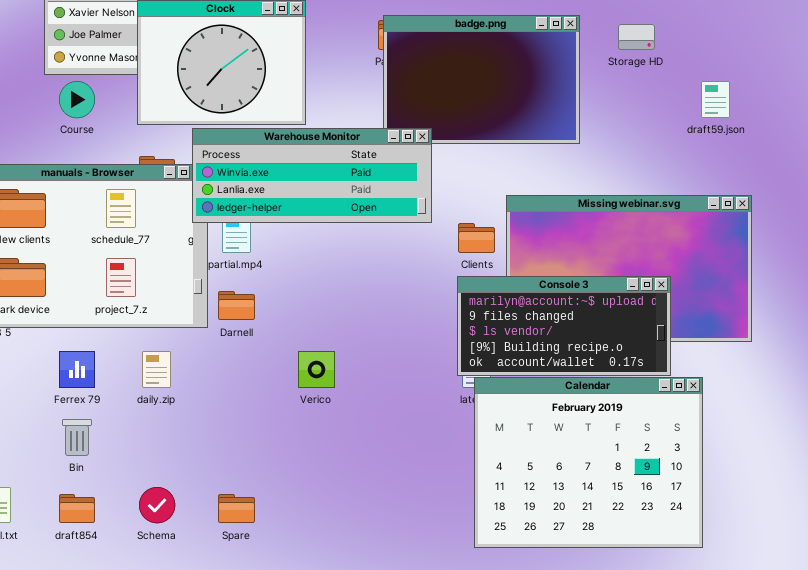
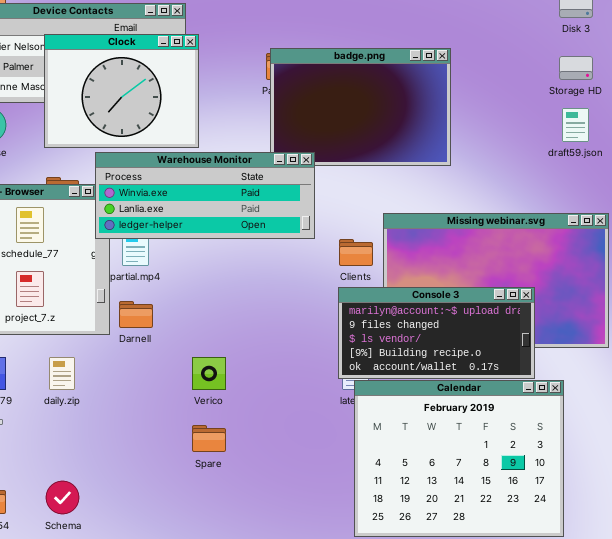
Storage HD: [618,24,655,50] -> [559,56,593,80], moved
Spare: [218,494,255,523] -> [192,425,226,452], moved

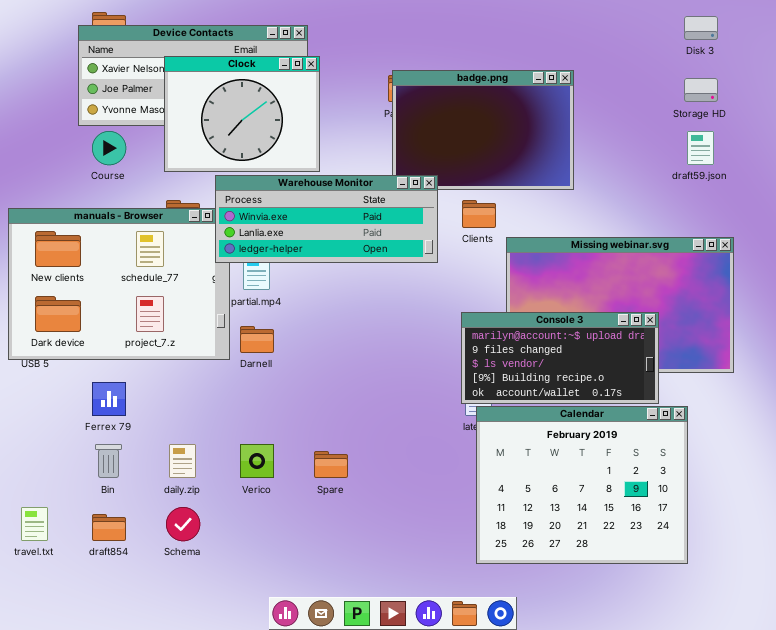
Clients: [339,239,373,266] -> [462,200,496,228], moved
daily.zip: [49,357,75,390] -> [169,444,196,478], moved
Verico: [192,357,226,390] -> [240,444,274,478], moved

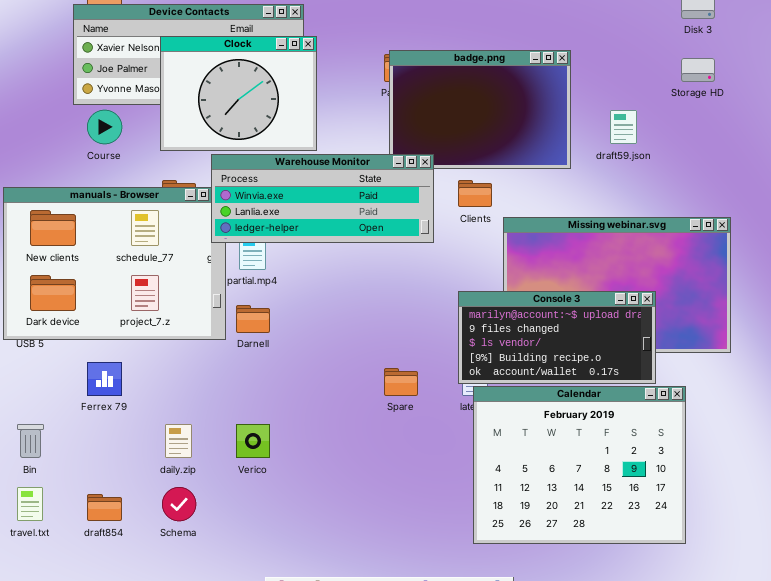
draft59.json: [687,131,714,165] -> [610,110,637,144], moved
Bin: [95,444,122,478] -> [17,424,44,458], moved
Spare: [314,451,348,478] -> [384,368,418,396], moved

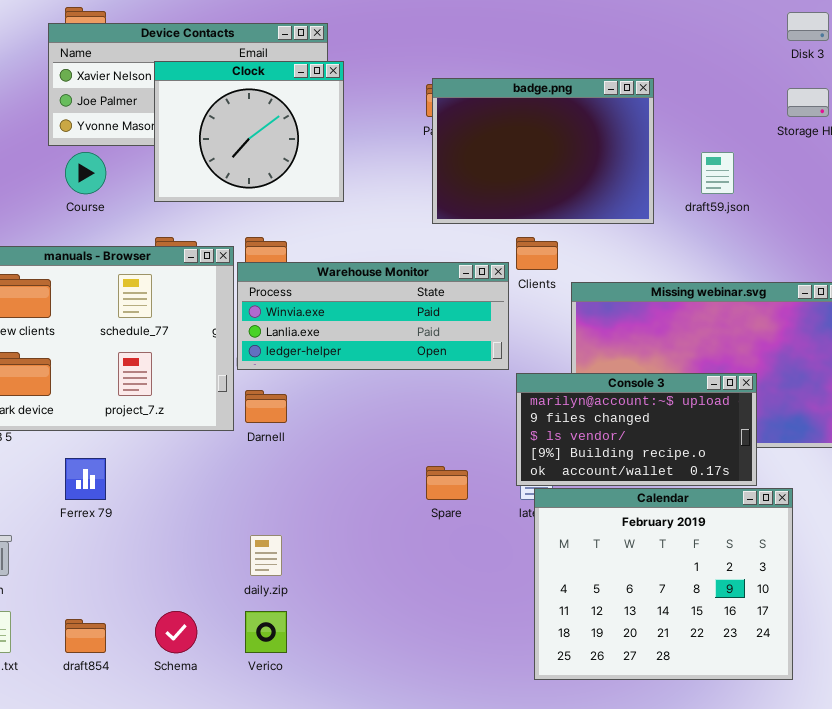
Warehouse Monitor: [211,154,434,243] -> [237,262,509,370], moved
daily.zip: [165,424,192,458] -> [250,535,282,576], moved
Verico: [236,424,270,458] -> [245,611,287,653], moved

